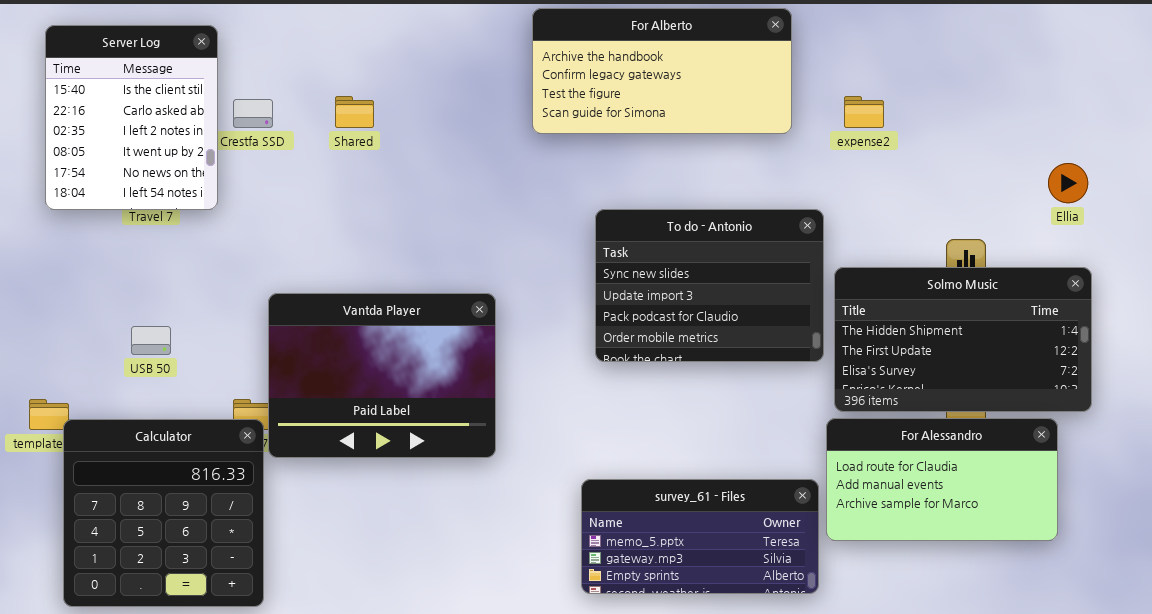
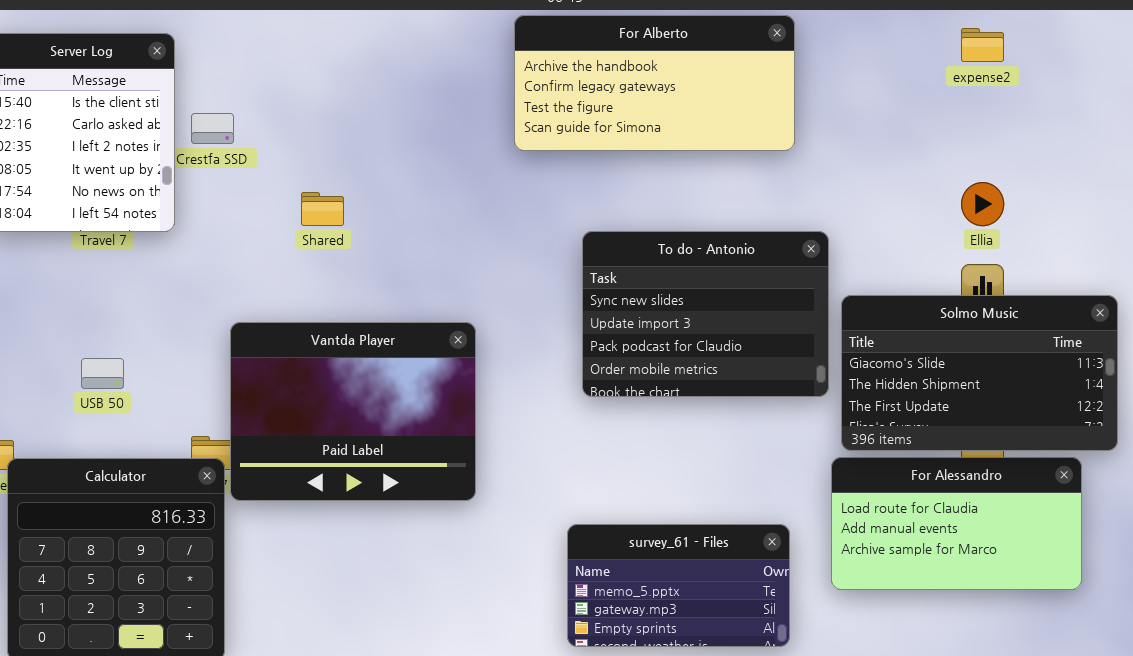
Shared: [335,96,374,128] -> [301,192,344,226], moved
expense2: [844,96,884,128] -> [961,28,1004,62], moved
Ellia: [1048,163,1088,203] -> [961,182,1004,226], moved
Solmo Music: [834,267,1092,412] -> [841,295,1118,451], scrolled up 1 row
survey_61 - Files: [581,479,819,594] -> [567,524,790,647], resized

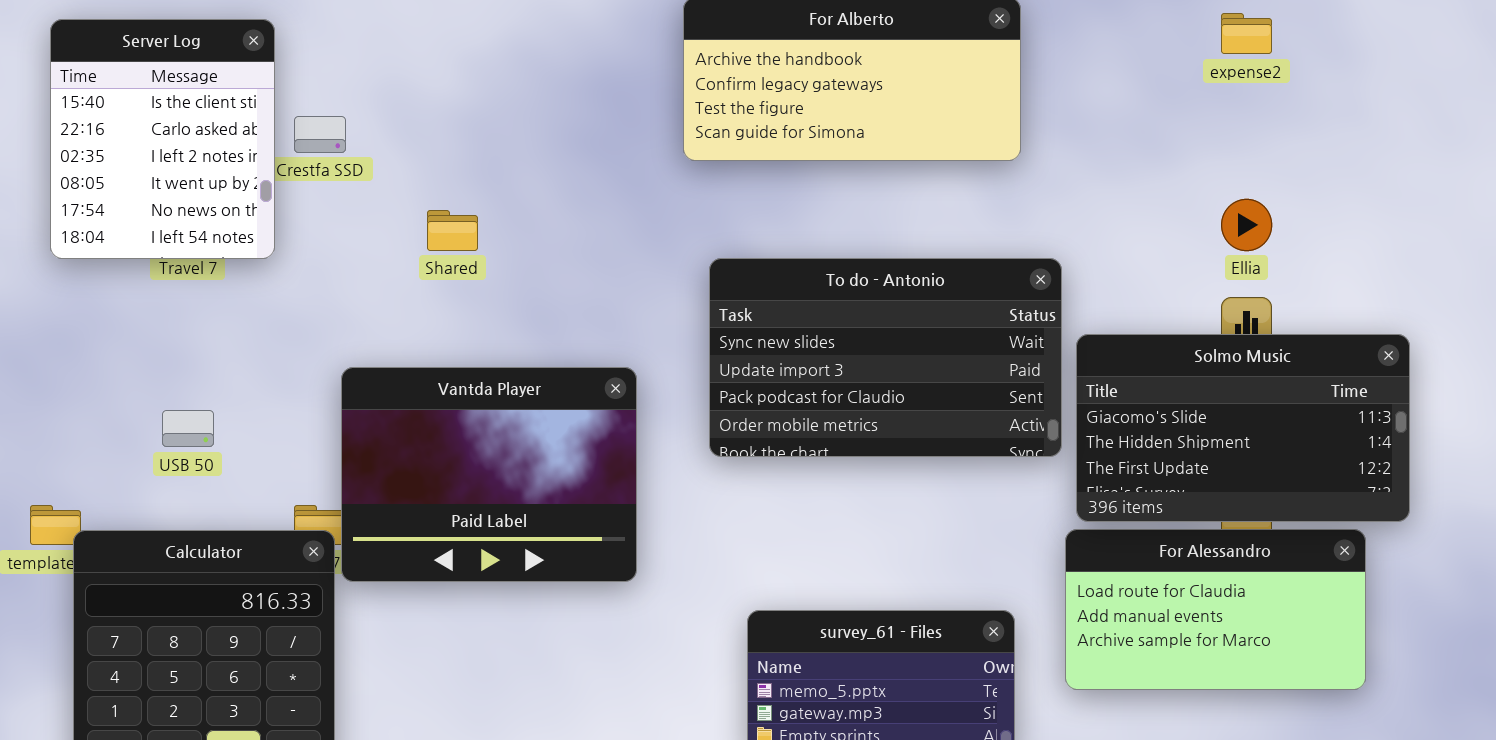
To do - Antonio: [582,231,829,397] -> [709,258,1062,457], resized

